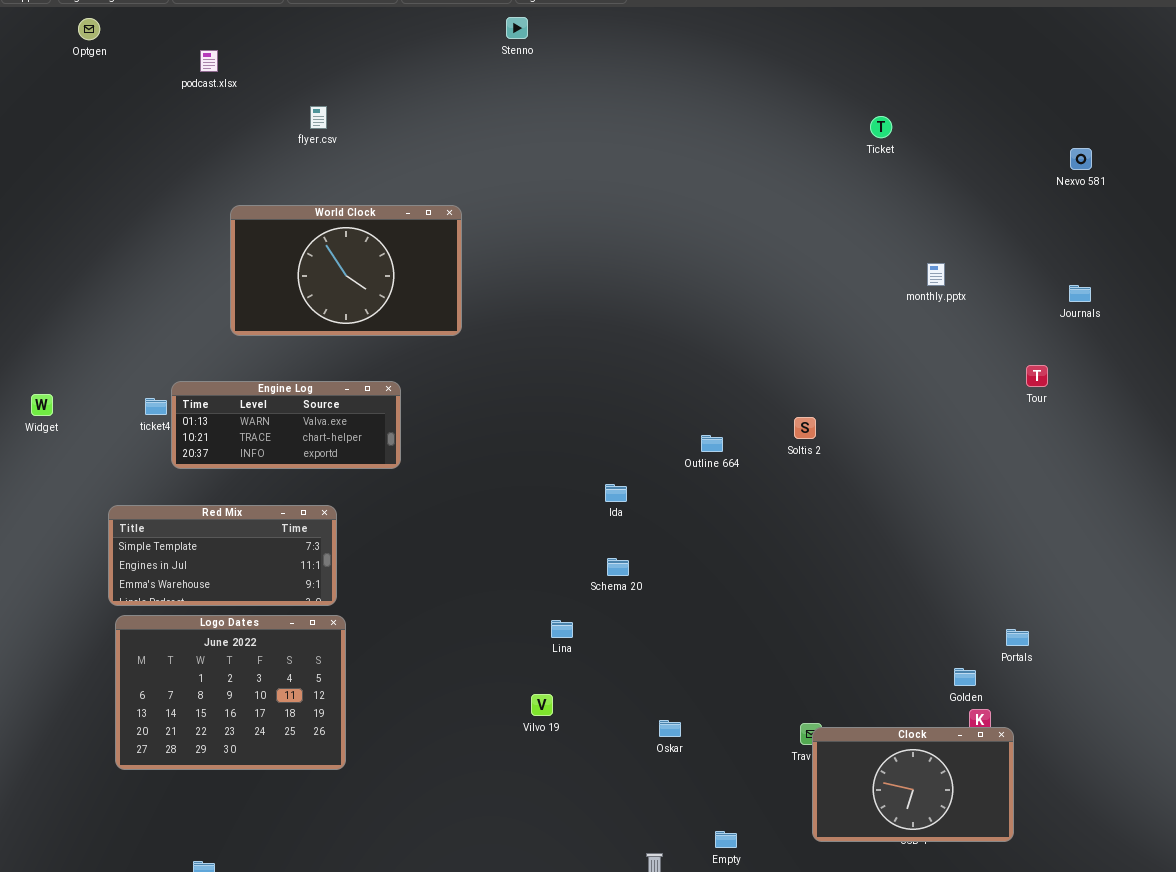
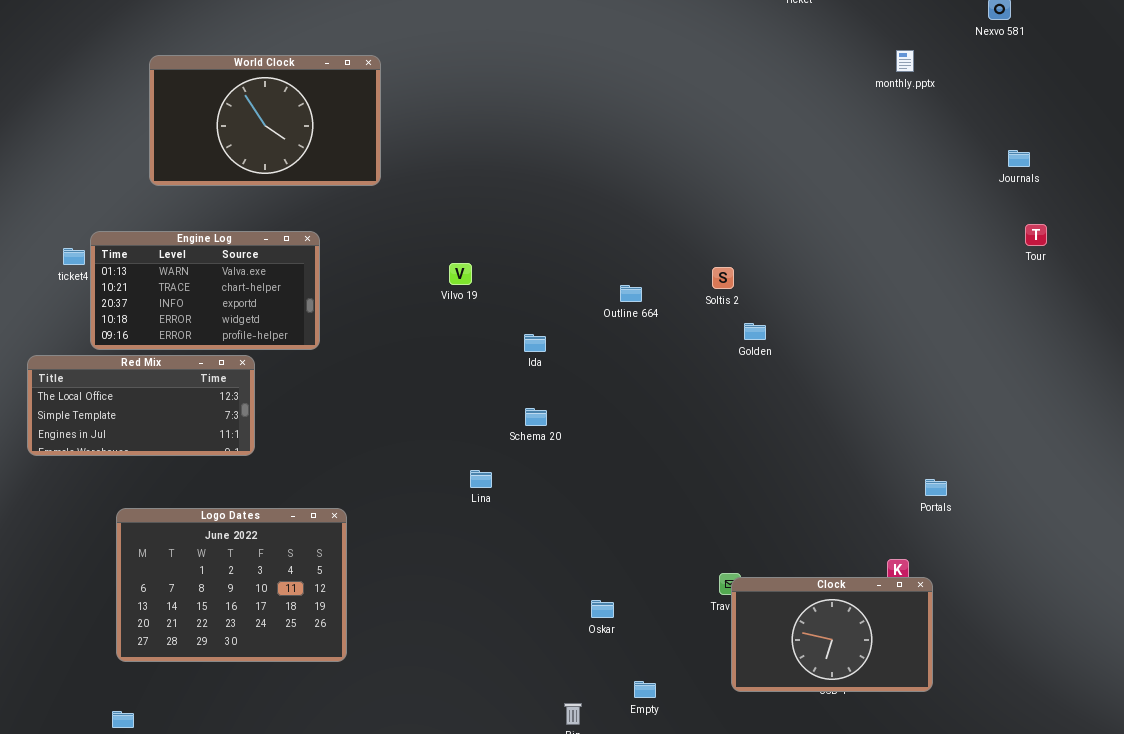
monthly.pptx: [927,263,945,286] -> [896,50,914,72], moved
Journals: [1069,285,1091,302] -> [1008,150,1030,167], moved
Tour: [1026,365,1048,387] -> [1025,224,1047,246], moved
Engine Log: [171,381,401,469] -> [90,231,320,350], resized
Red Mix: [108,505,337,606] -> [27,355,255,456], scrolled up 1 row
Logo Dates: [115,615,346,770] -> [116,508,347,662], moved
Golden: [954,668,976,686] -> [744,323,766,340], moved
Vilvo 19: [531,694,553,716] -> [449,263,472,285], moved
Oskar: [659,720,681,737] -> [591,600,614,618], moved

